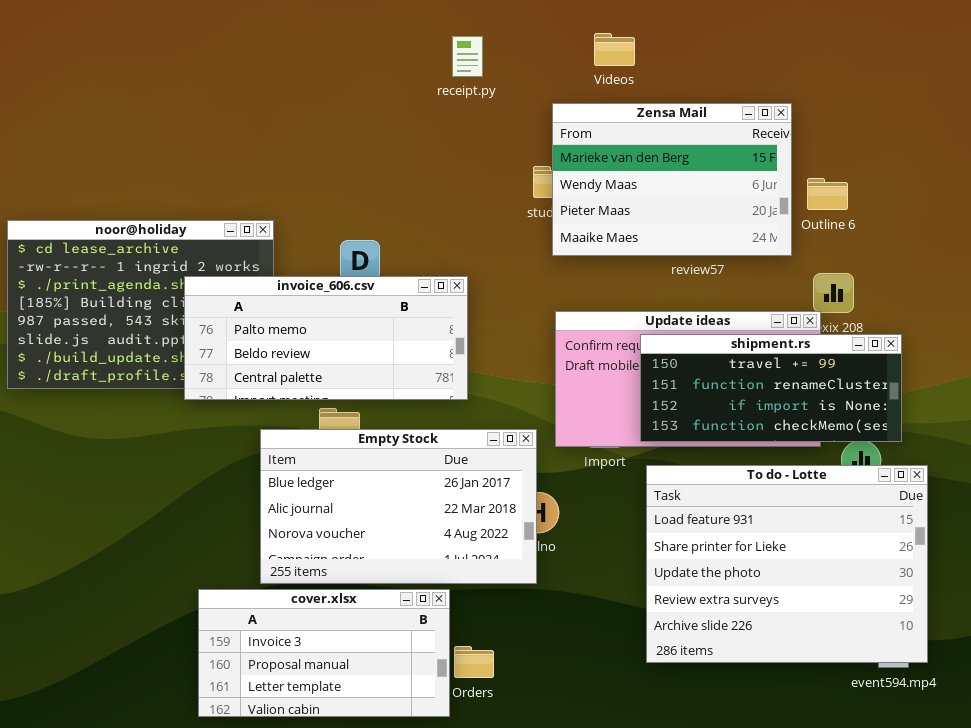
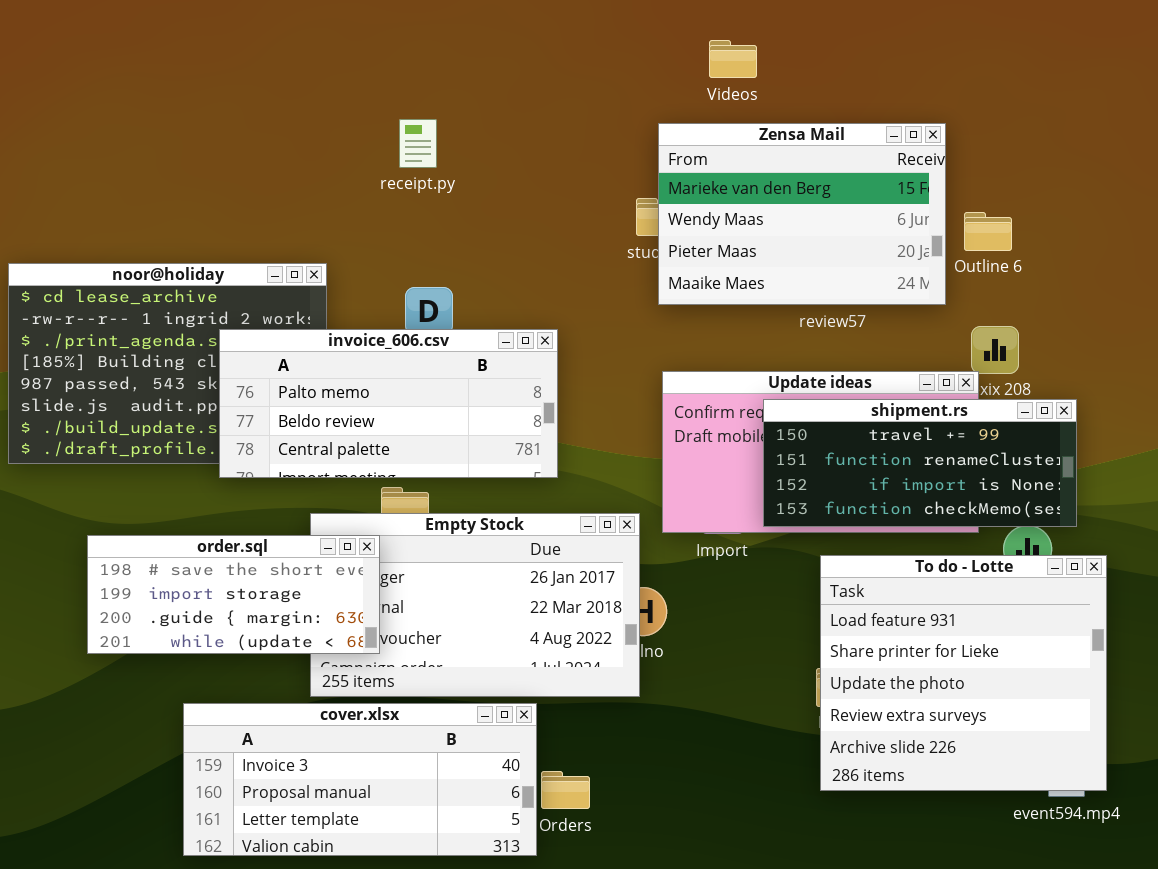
receipt.py: [452,36,483,77] -> [399,119,437,168], moved
order.sql: none -> [87,535,380,654], opened
To do - Lotte: [646,465,928,663] -> [820,555,1107,791], resized
cover.xlsx: [198,589,450,717] -> [183,703,537,856], resized

